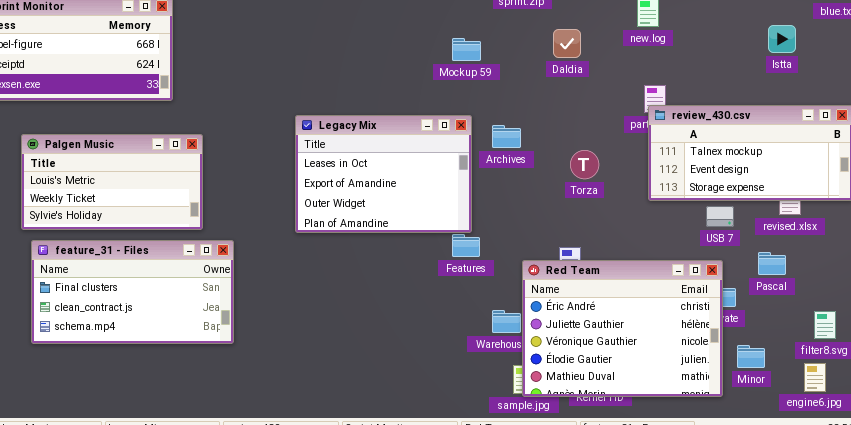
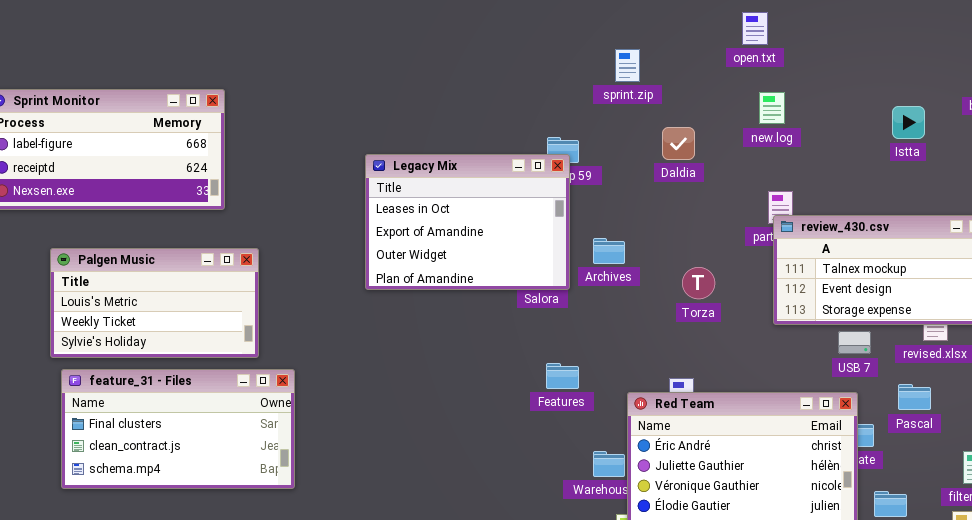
Istta: [768,25,796,53] -> [892,106,925,139], moved
Legacy Mix: [295,115,472,233] -> [365,154,570,290], moved

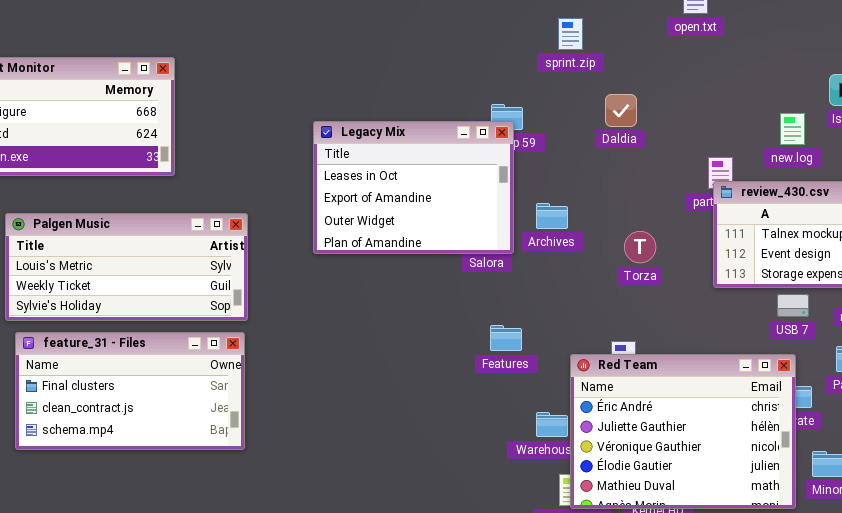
new.log: [759,92,785,124] -> [780,113,805,145], moved
Palgen Music: [50,248,259,358] -> [5,213,248,321], resized

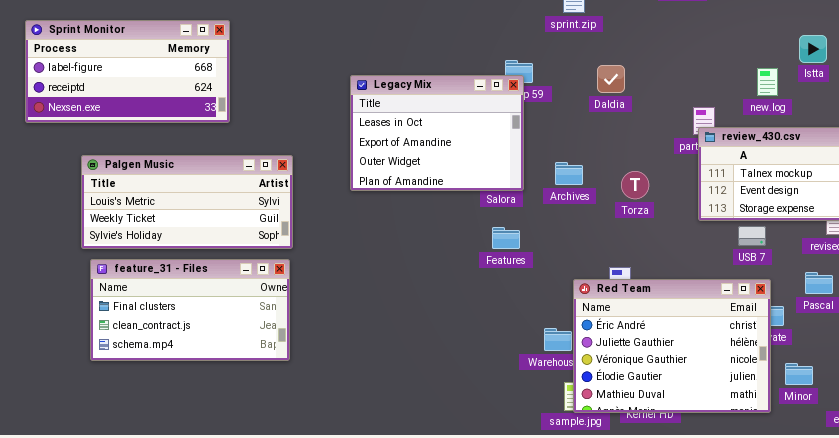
Daldia: [605,94,637,127] -> [597,65,625,93], moved
Archives: [536,203,568,229] -> [555,162,583,185], moved
USB 7: [777,294,809,317] -> [738,226,766,246], moved
Features: [490,325,522,351] -> [492,227,520,249], moved

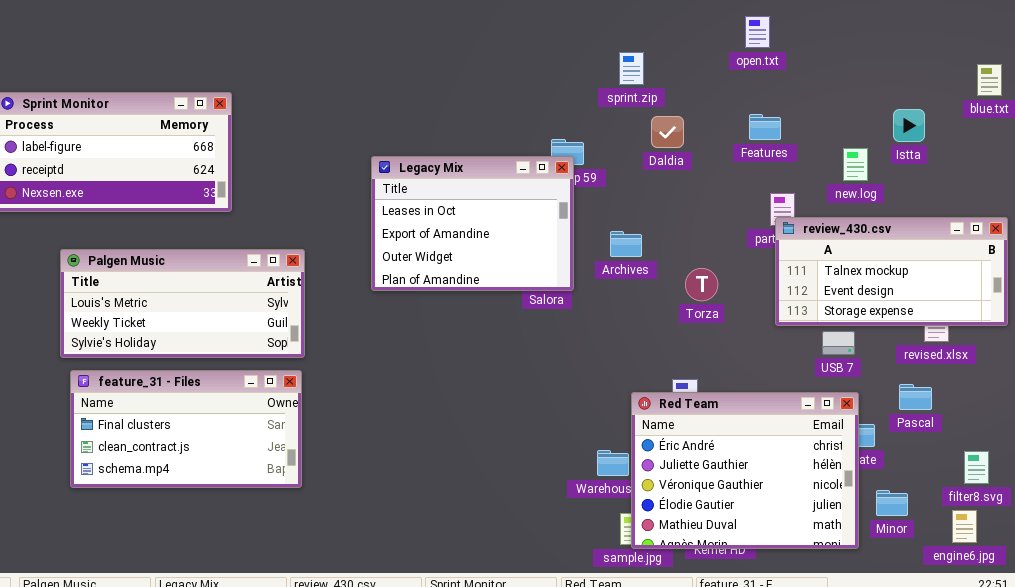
Daldia: [597,65,625,93] -> [651,116,684,148], moved
Archives: [555,162,583,185] -> [610,231,642,257], moved
Features: [492,227,520,249] -> [749,114,781,140], moved

